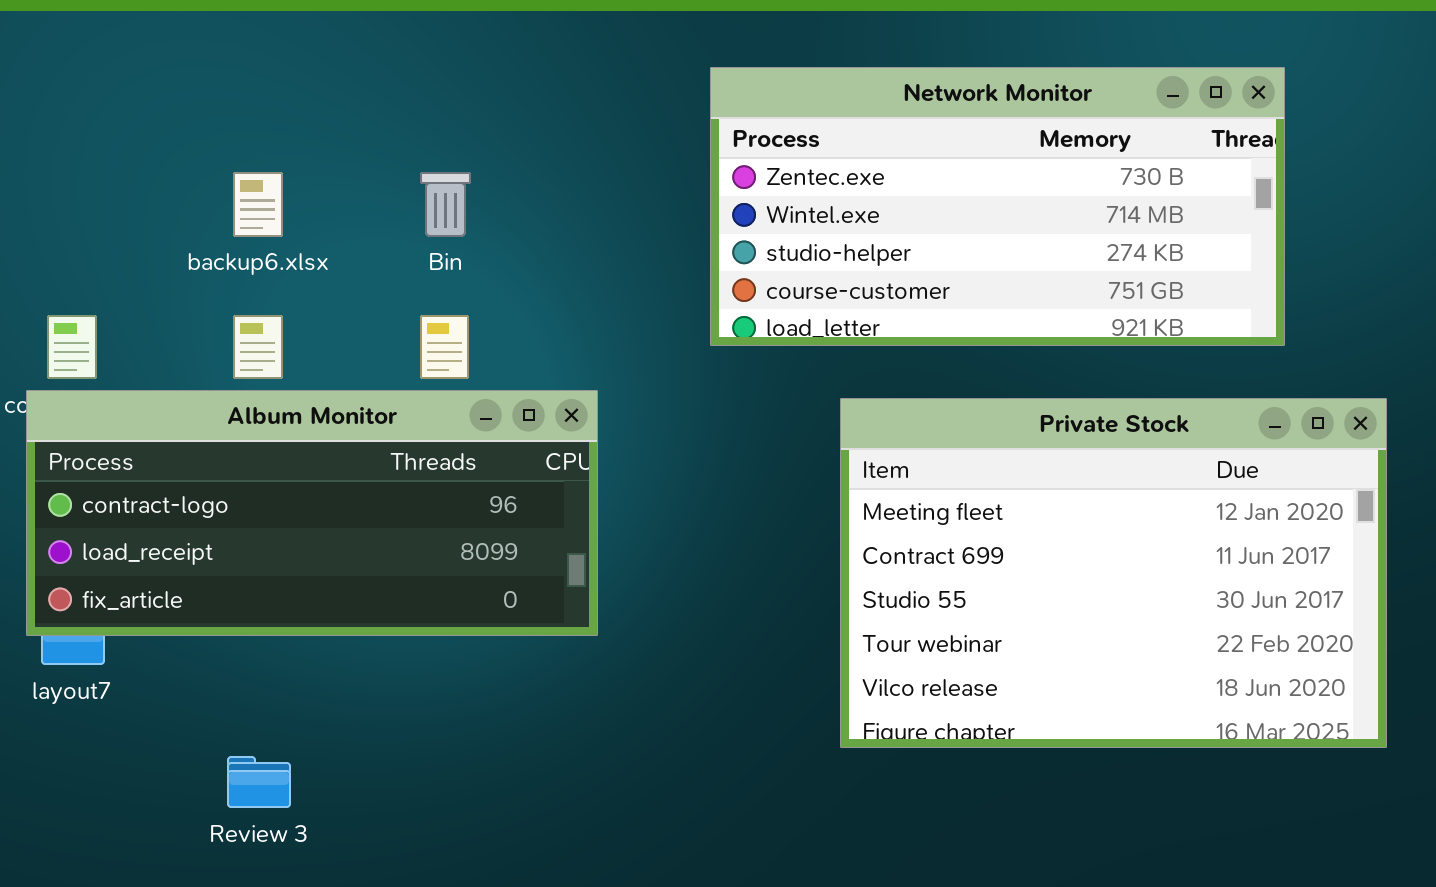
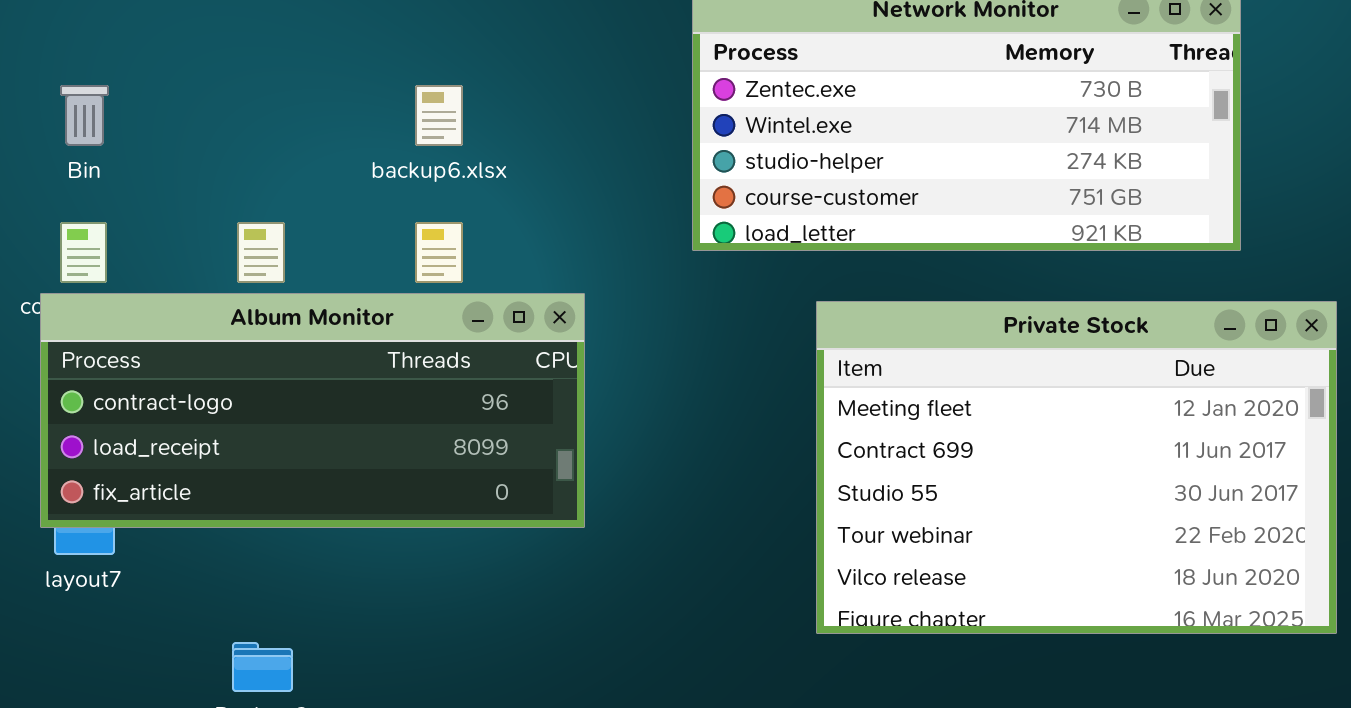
backup6.xlsx: [233,172,283,237] -> [415,85,463,146], moved
Bin: [420,172,471,237] -> [60,85,109,146], moved

